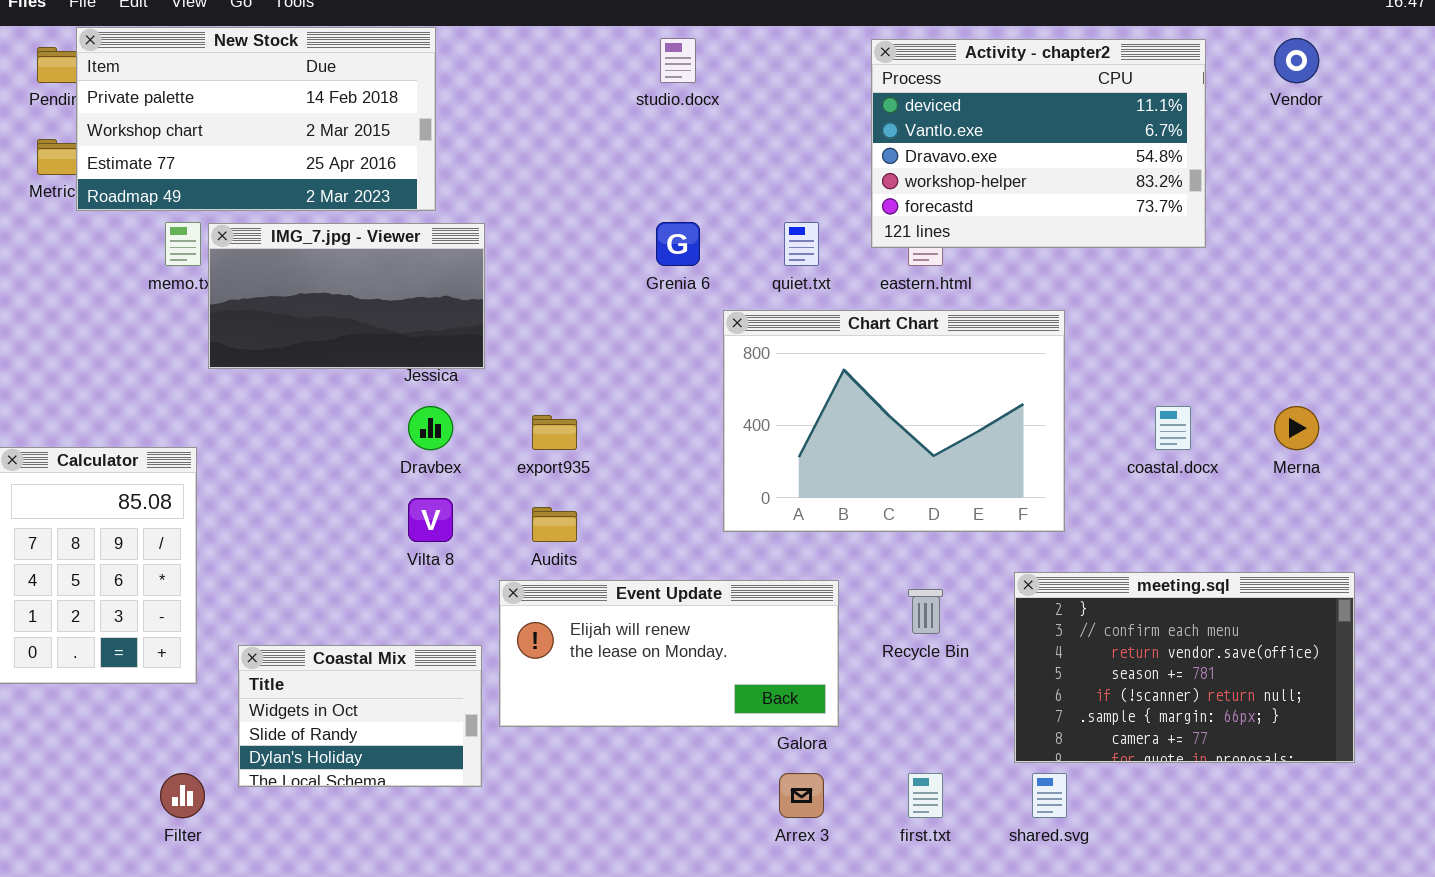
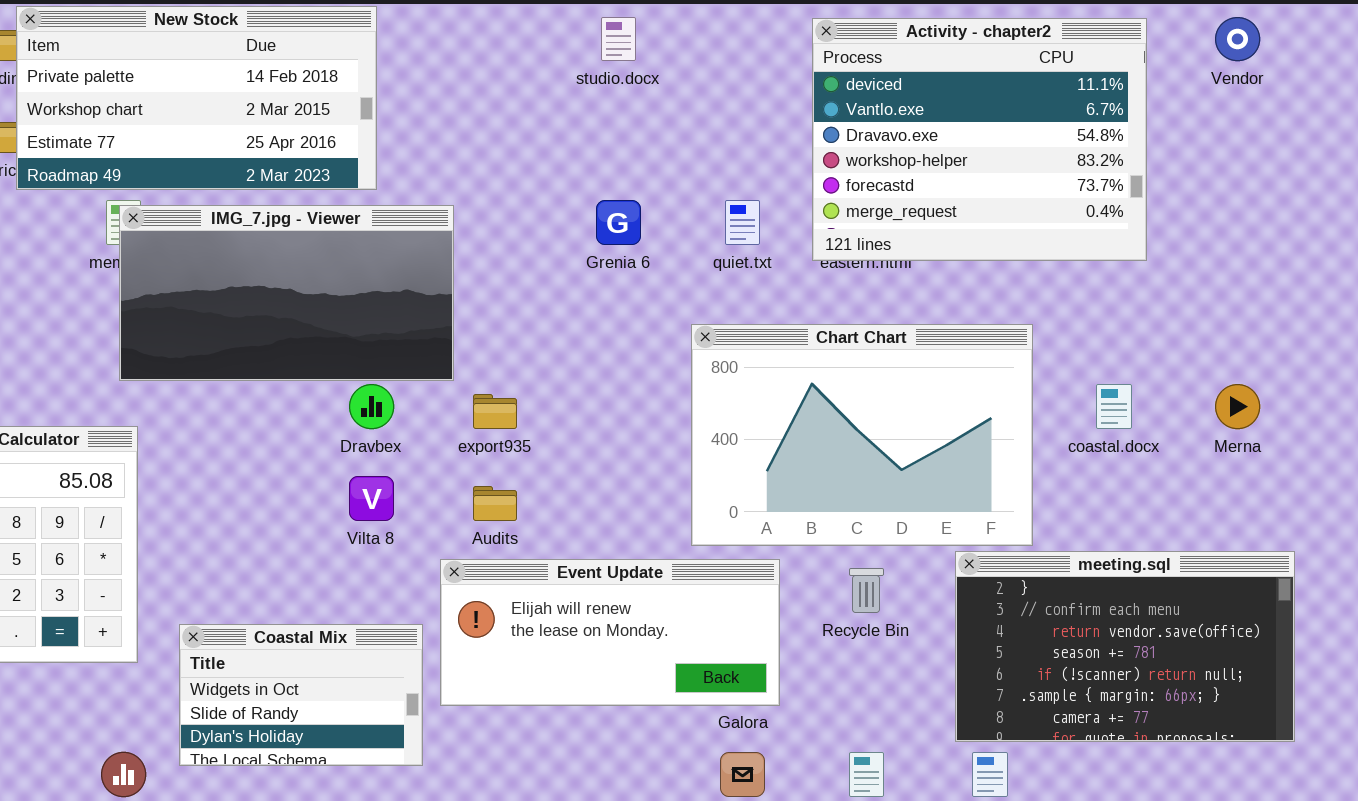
Activity - chapter2: [871,39,1206,248] -> [812,18,1147,261], resized
IMG_7.jpg - Viewer: [208,223,485,369] -> [119,205,454,381], moved, resized
Chart Chart: [723,310,1065,532] -> [691,324,1033,546], moved

